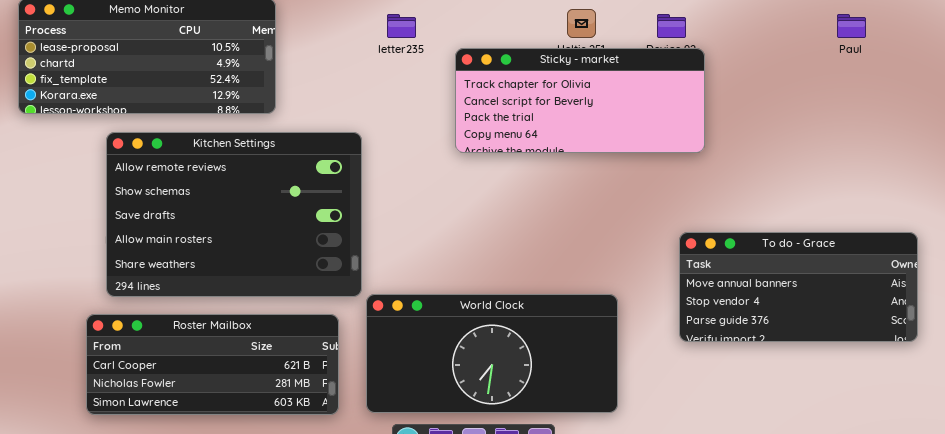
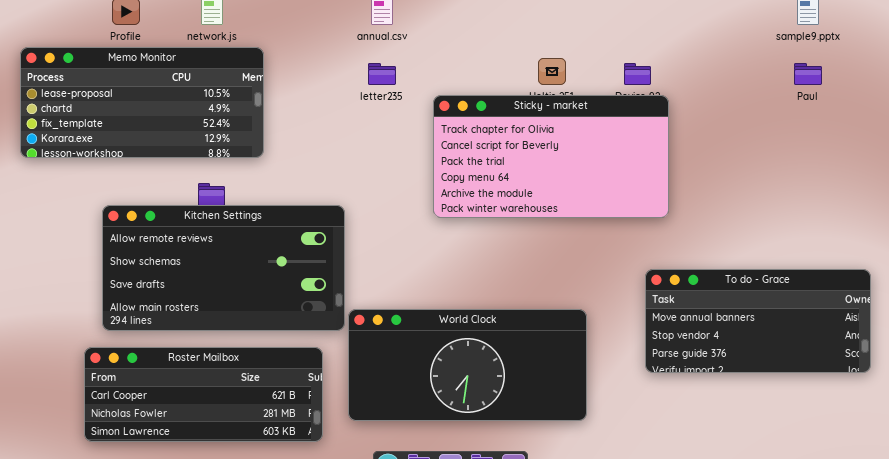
Sticky - market: [455,48,705,153] -> [433,95,669,218], resized
Kitchen Settings: [106,132,362,297] -> [102,205,345,331], resized
World Clock: [366,294,618,413] -> [348,309,587,421], moved

